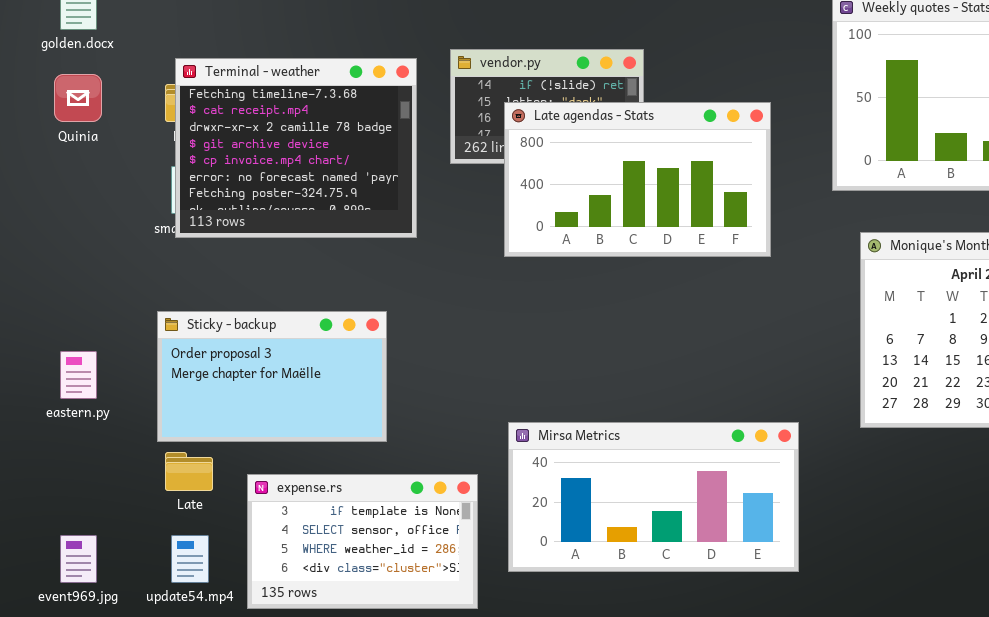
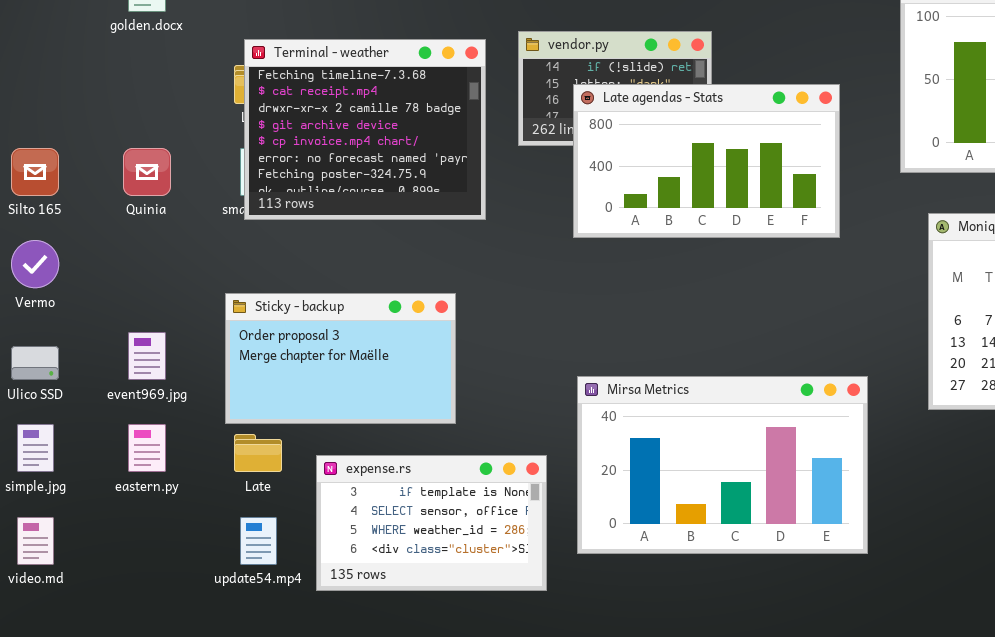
Quinia: [54,74,102,122] -> [123,148,171,196], moved
eastern.py: [60,351,97,399] -> [128,424,166,472], moved
Mirsa Metrics: [508,422,799,572] -> [577,376,868,554], resized
event969.jpg: [60,535,97,583] -> [128,332,166,380], moved

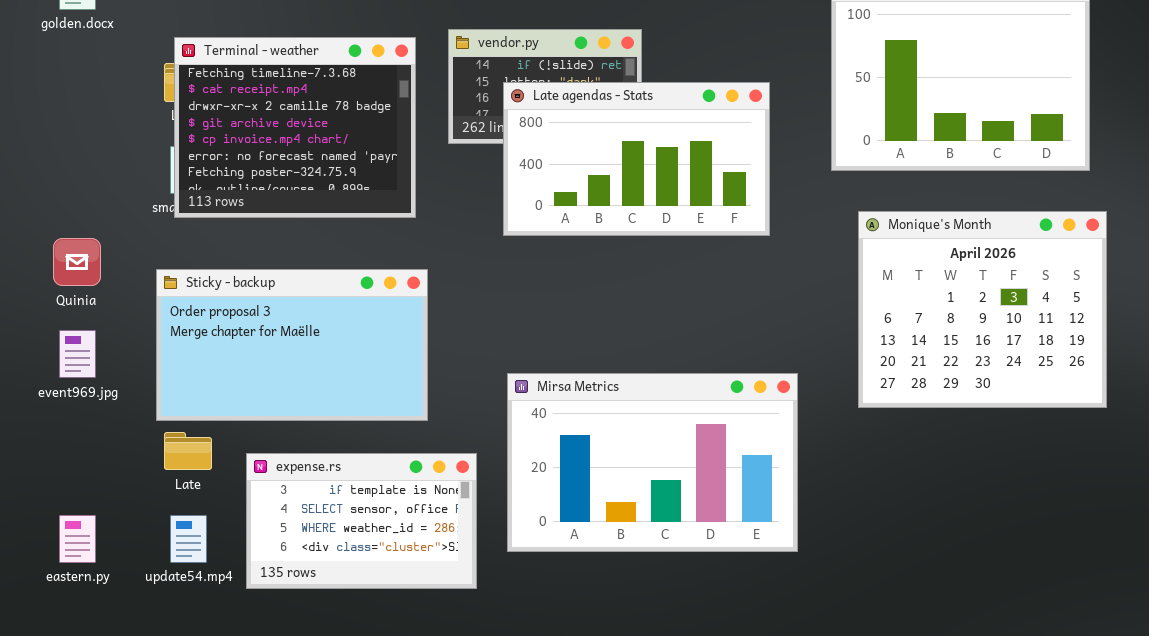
Quinia: [123,148,171,196] -> [53,238,101,286], moved
Sticky - backup: [225,293,456,424] -> [156,269,428,421], resized
eastern.py: [128,424,166,472] -> [59,515,96,563], moved

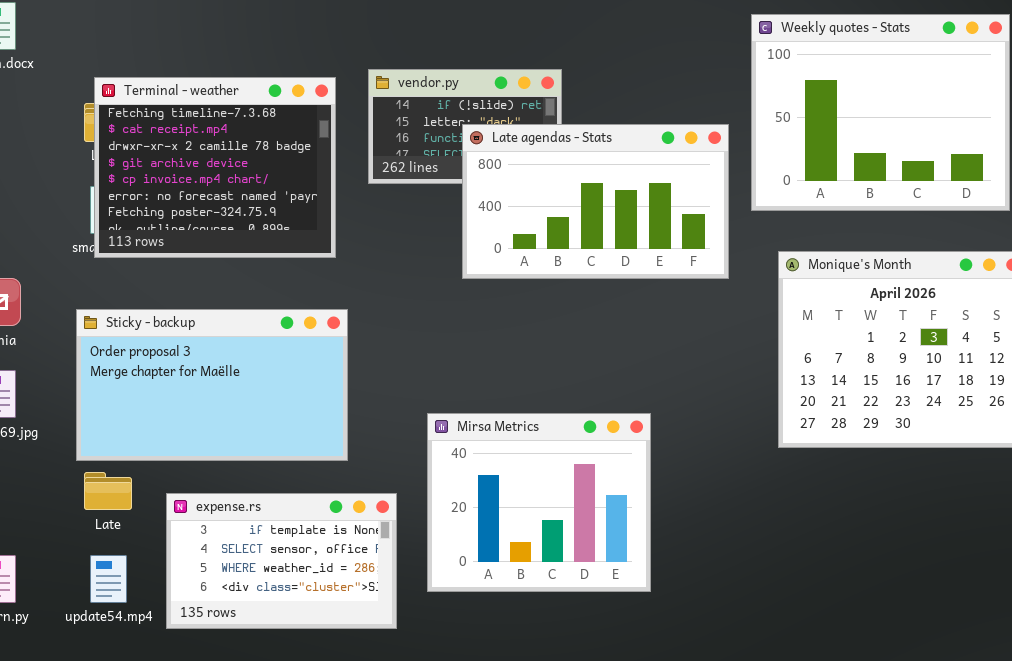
Late agendas - Stats: [503,82,770,236] -> [462,124,729,279], moved
Mirsa Metrics: [507,373,798,552] -> [427,413,651,592], resized

